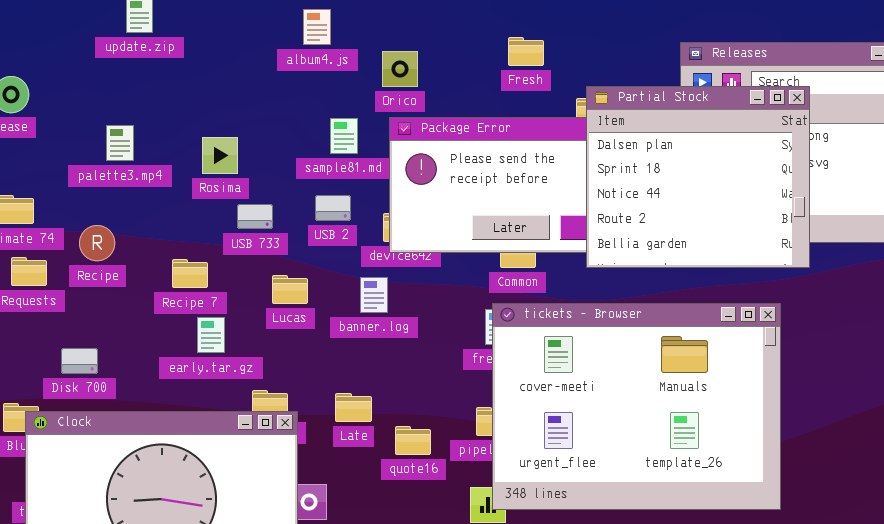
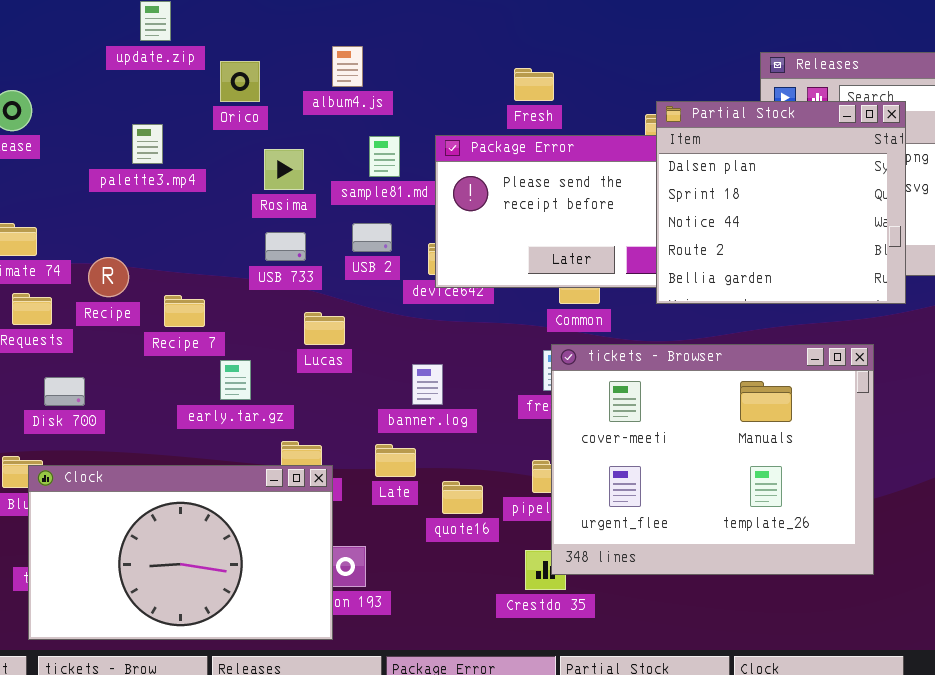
album4.js: [303,9,331,45] -> [332,46,363,87], moved
Fresh: [508,37,544,66] -> [514,68,554,101], moved
Orico: [382,51,418,87] -> [220,61,260,102], moved
palette3.mp4: [106,125,134,161] -> [132,124,163,164], moved
Rosima: [202,137,238,174] -> [264,149,304,190], moved
Recipe 7: [172,259,208,288] -> [164,295,205,327], moved
banner.log: [360,277,388,313] -> [412,364,443,405], moved
Disk 700: [61,348,98,374] -> [44,377,85,406], moved

